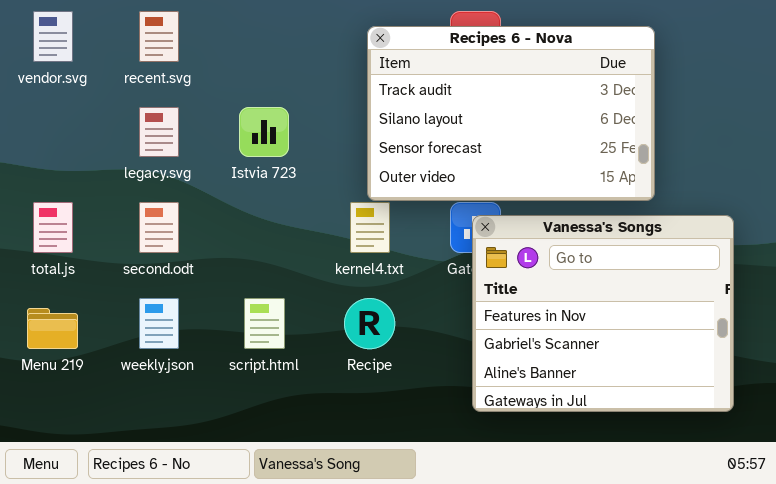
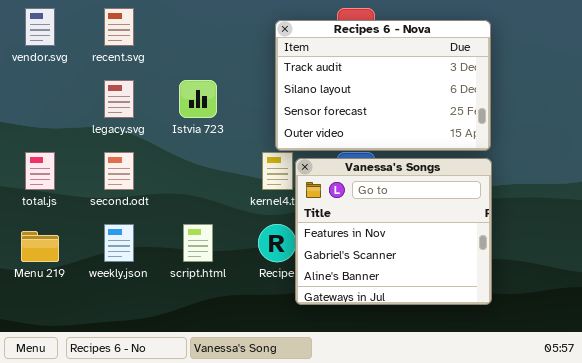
Vanessa's Songs: [472,215,734,412] -> [295,158,492,305], moved

